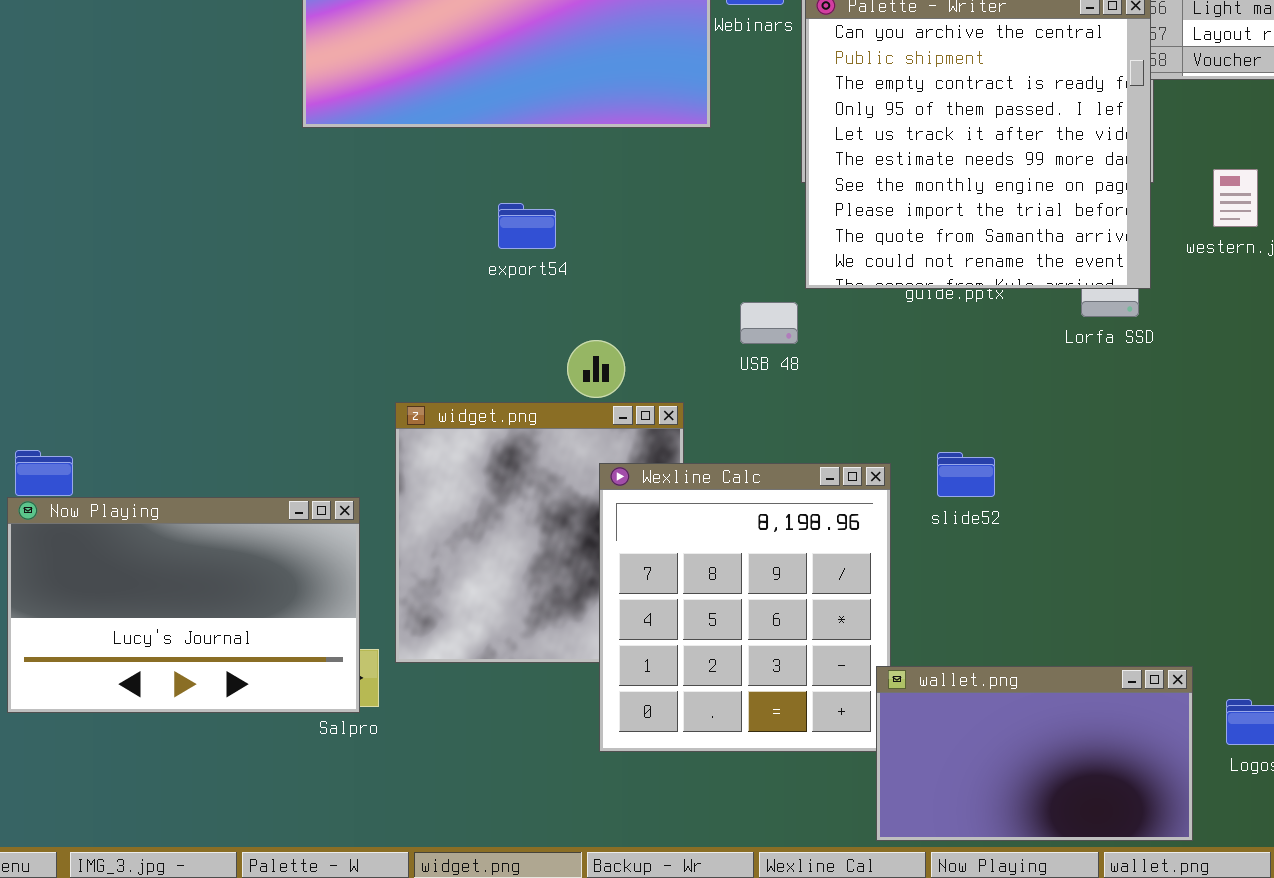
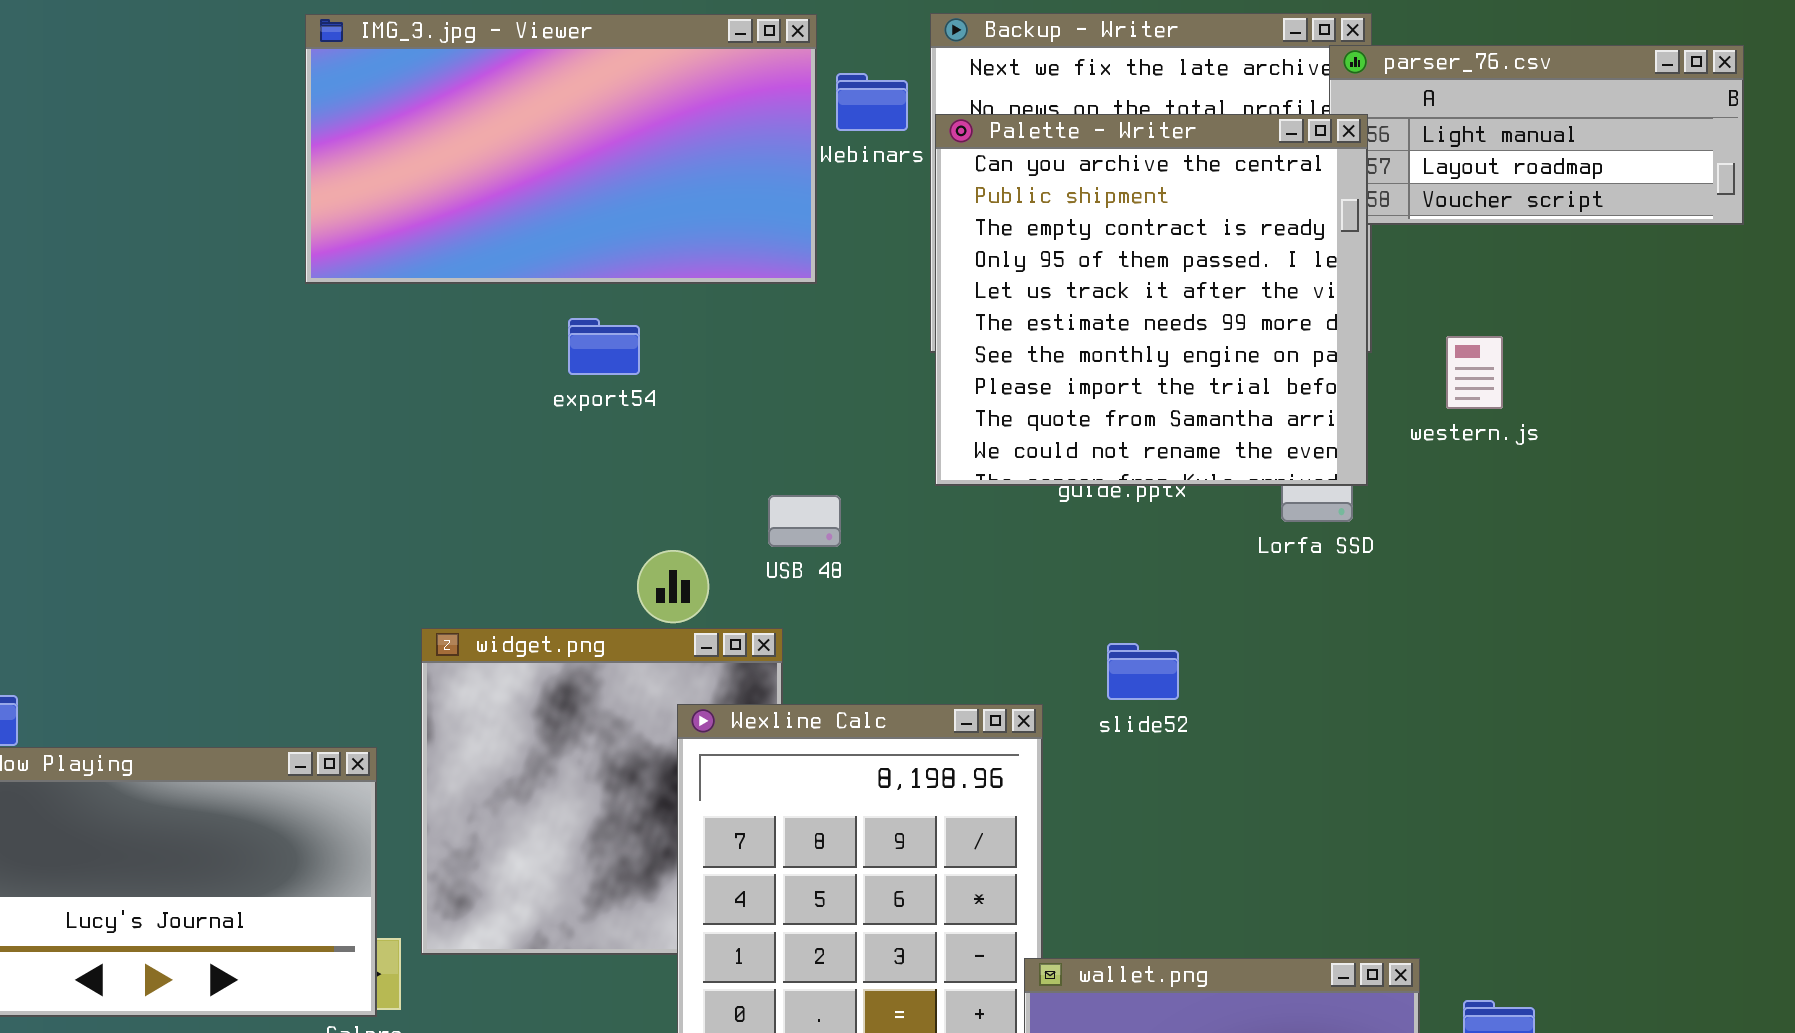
export54: [498,203,556,249] -> [568,318,640,375], moved
USB 48: [740,302,798,344] -> [768,495,841,547], moved
slide52: [937,452,995,497] -> [1107,643,1179,700], moved

